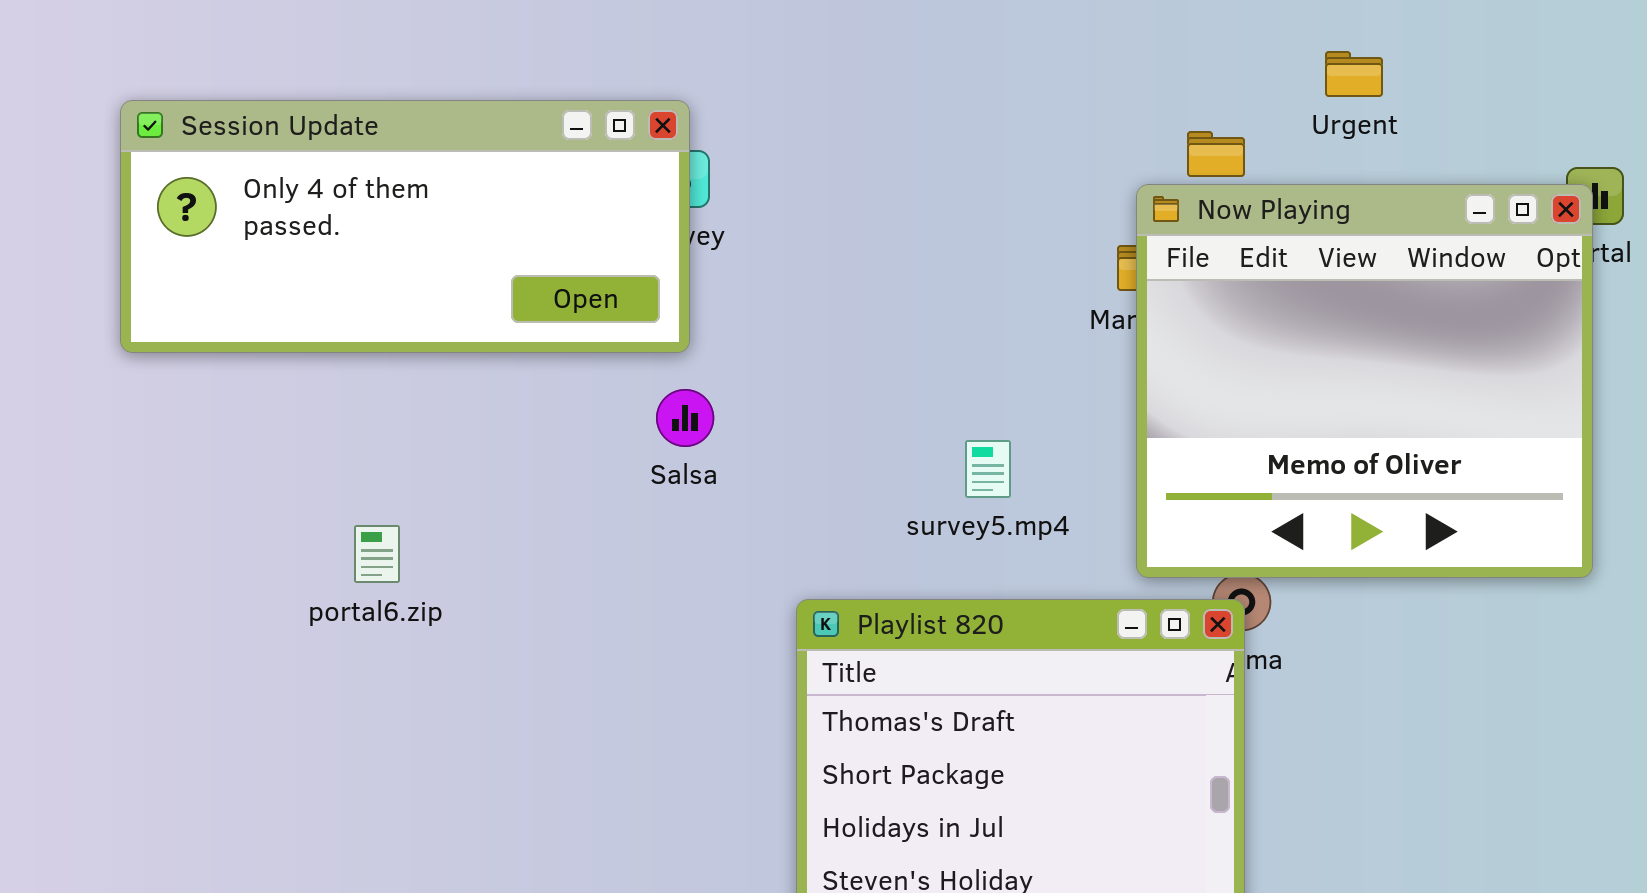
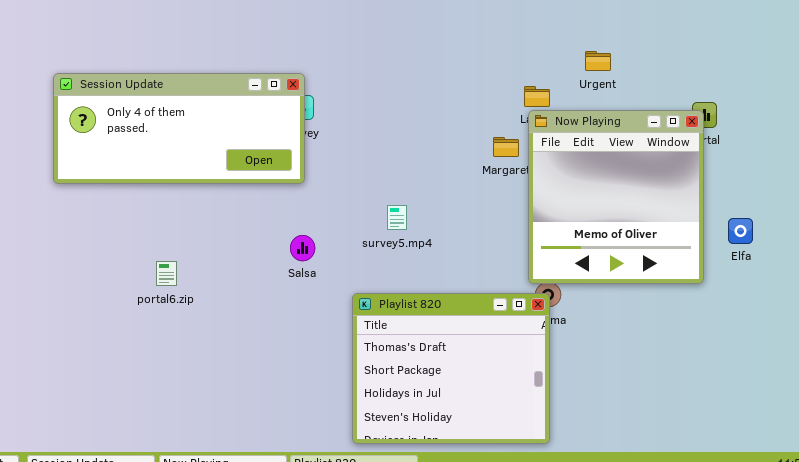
Now Playing: [1136,184,1593,578] -> [528,110,704,284], resized
Salsa: [656,389,714,447] -> [290,235,315,261], moved
survey5.mp4: [965,440,1011,498] -> [387,205,407,230], moved

